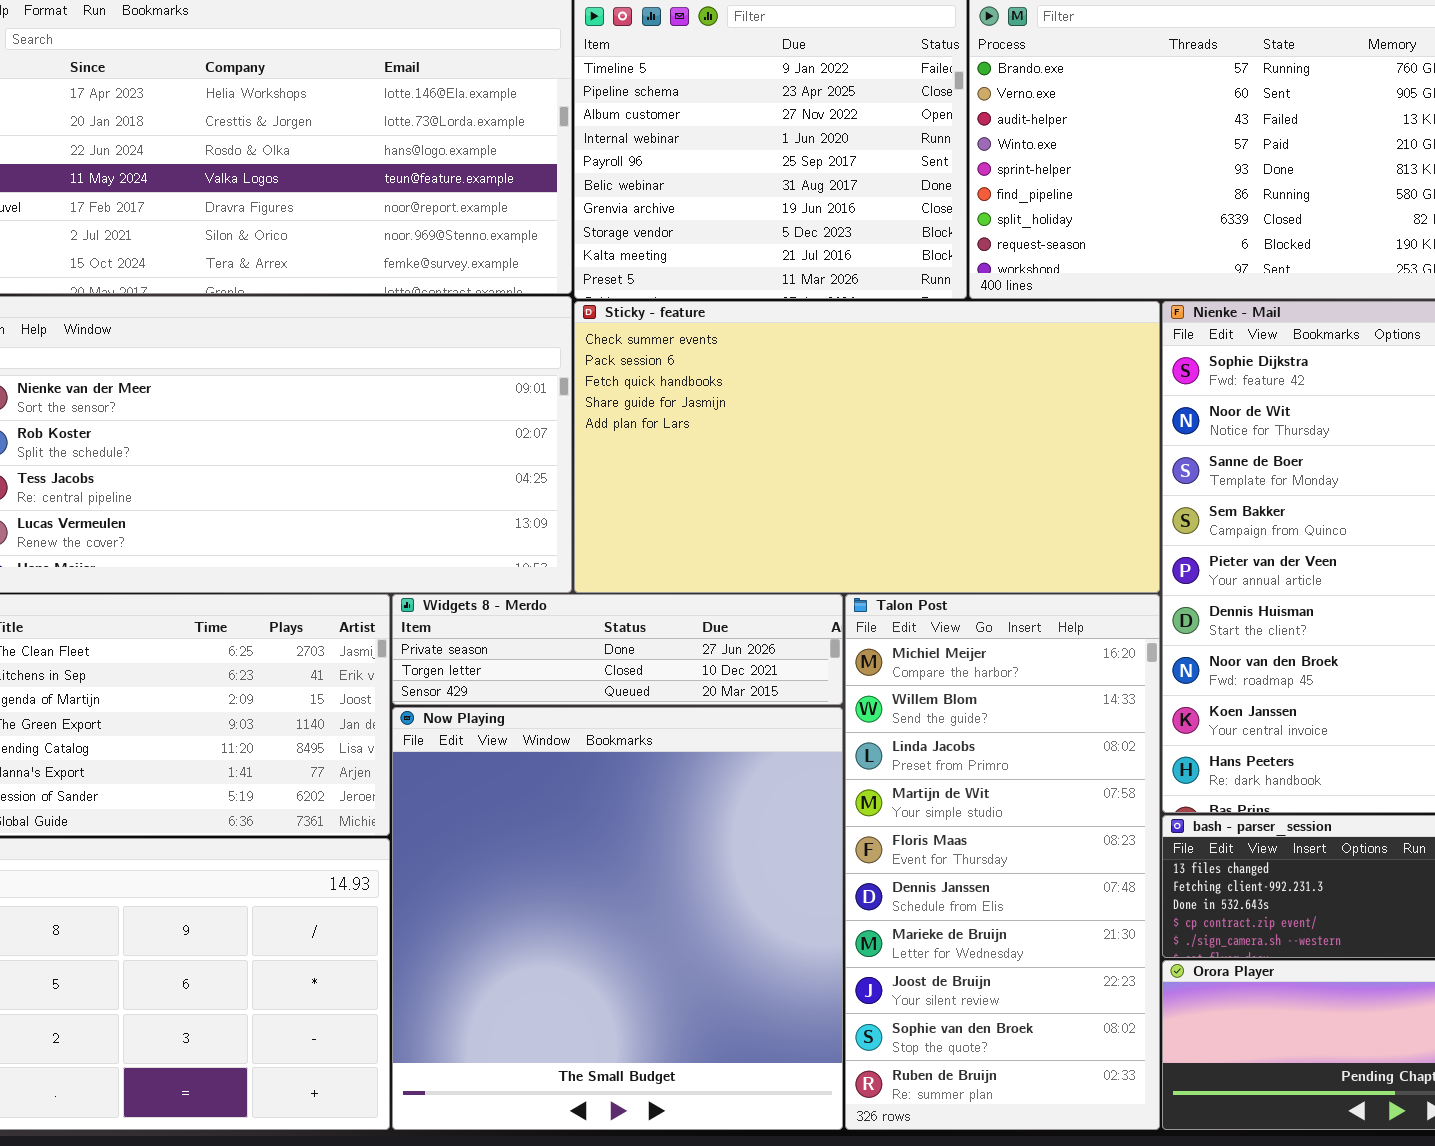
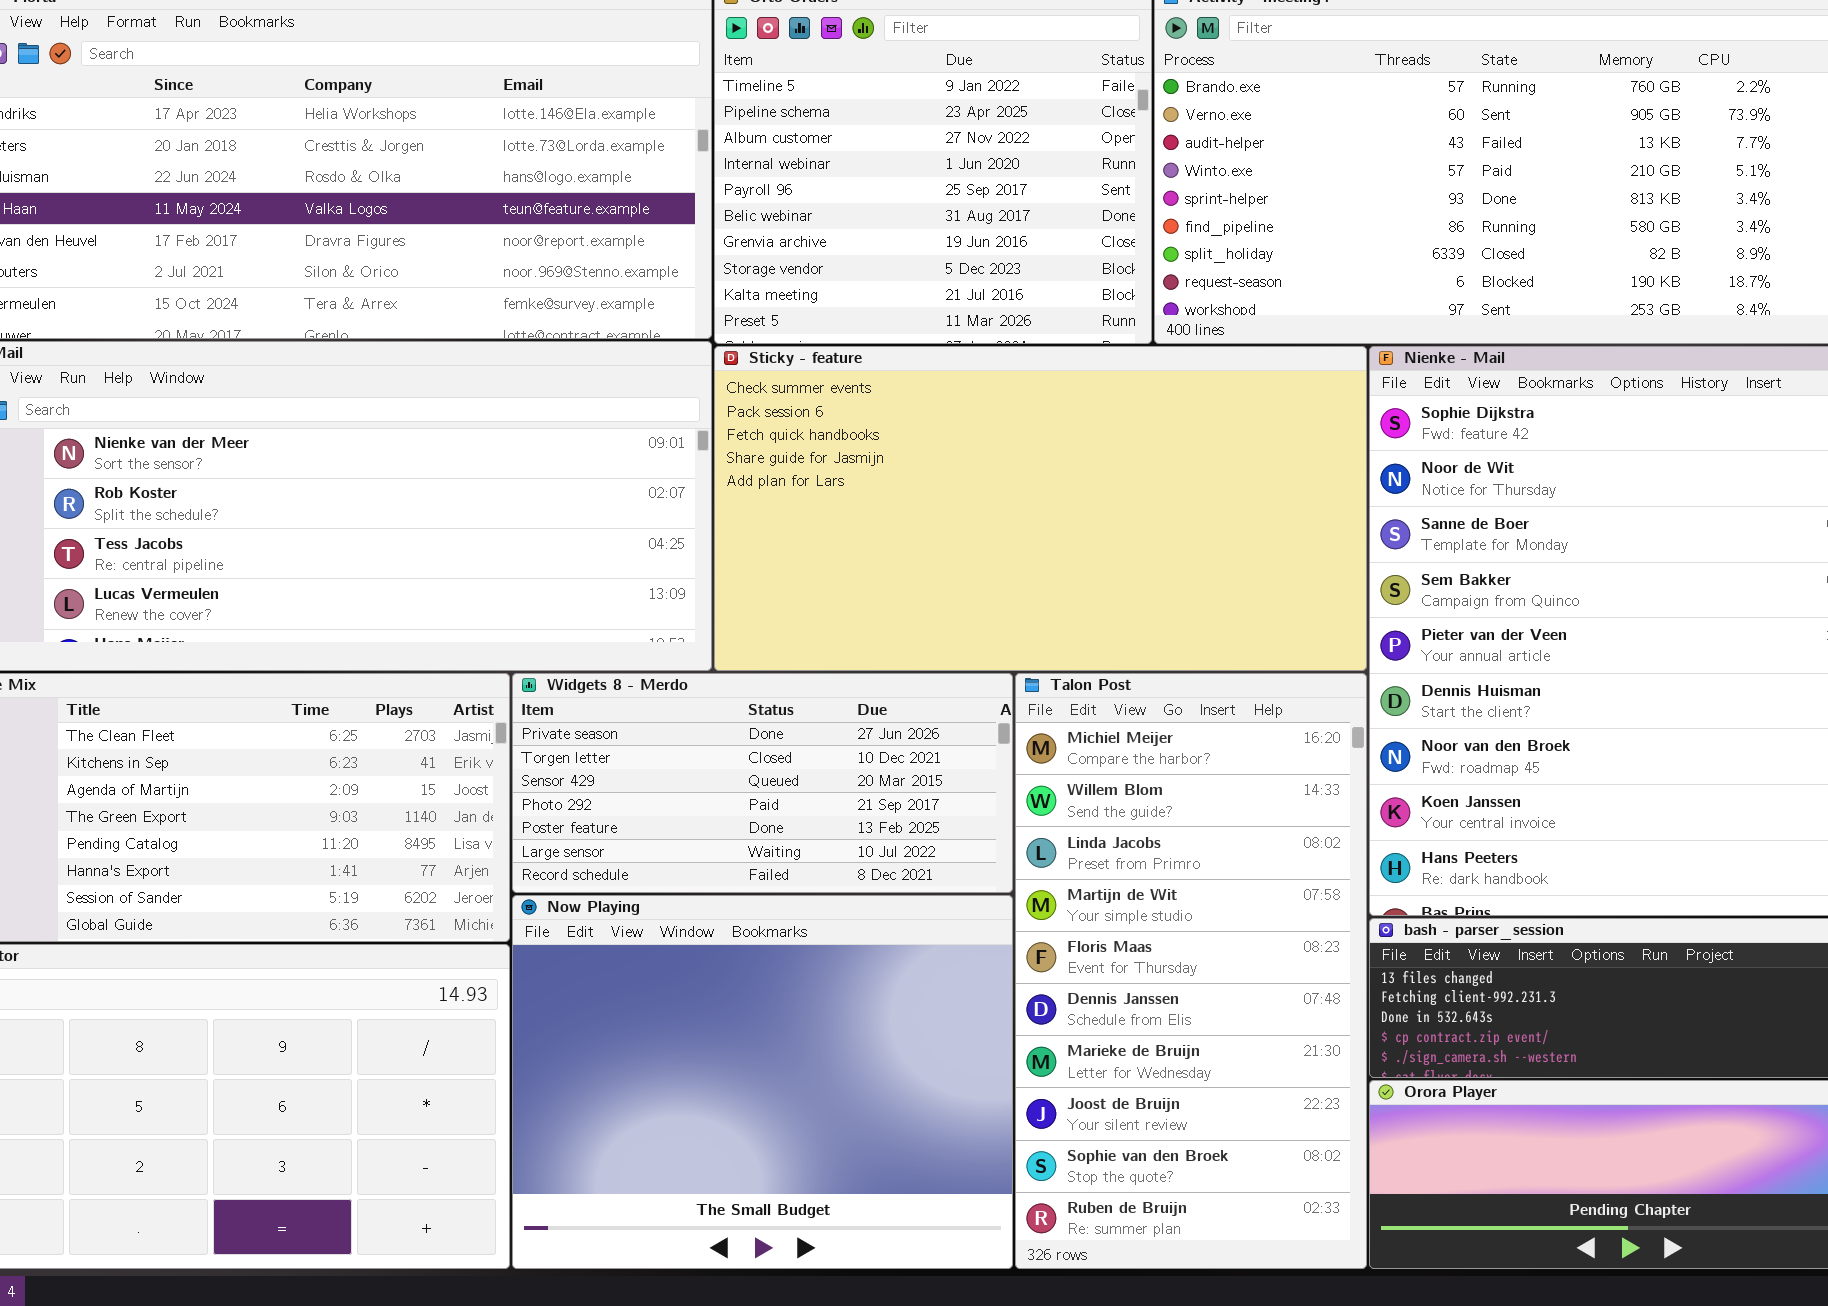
Widgets 8 - Merdo: [392,594,843,705] -> [512,673,1013,893], resized
Now Playing: [392,707,843,1130] -> [512,895,1013,1269], resized

